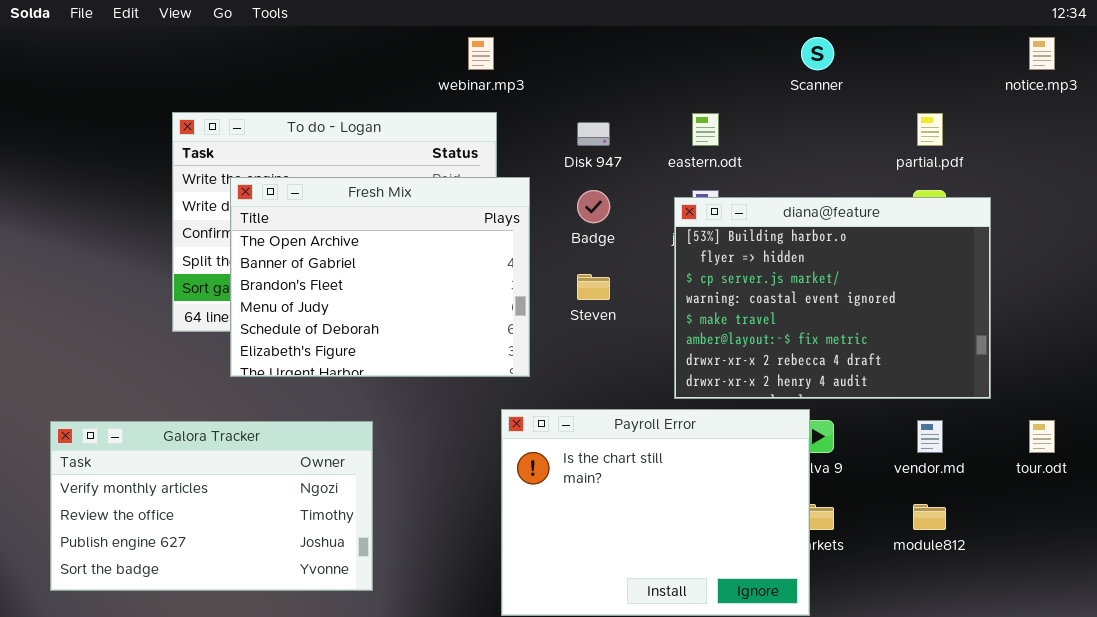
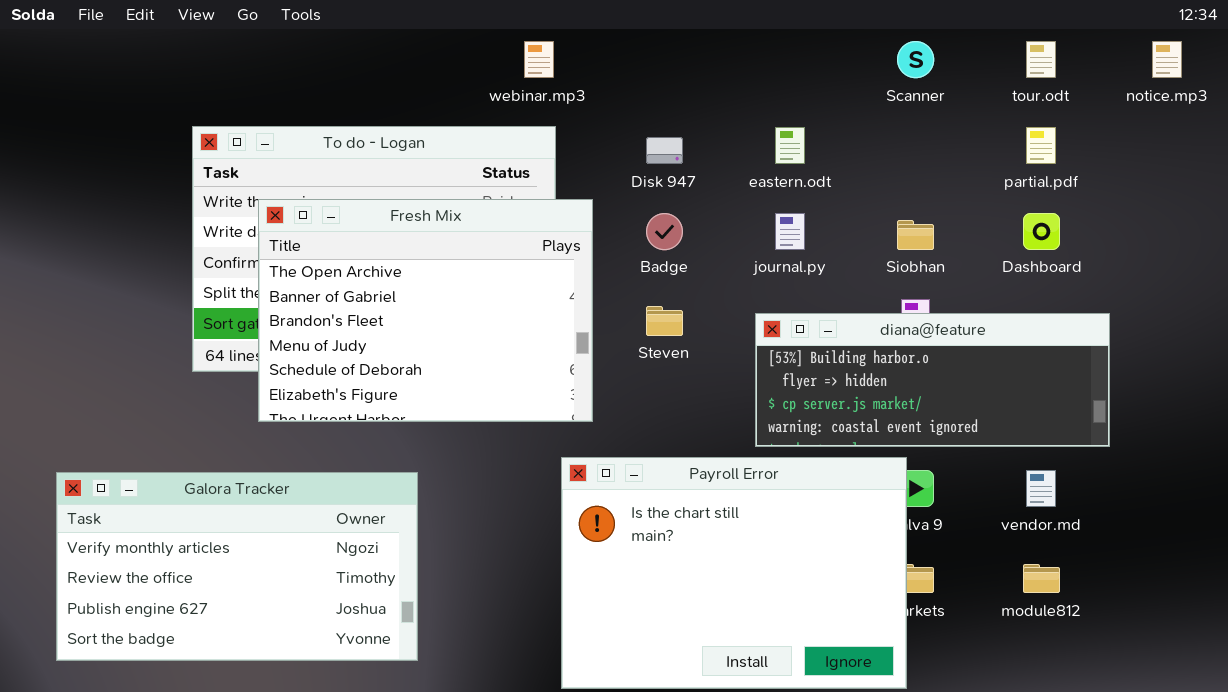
diana@feature: [674,197,991,399] -> [755,313,1110,447], resized
tour.odt: [1029,420,1055,453] -> [1026,41,1056,78], moved

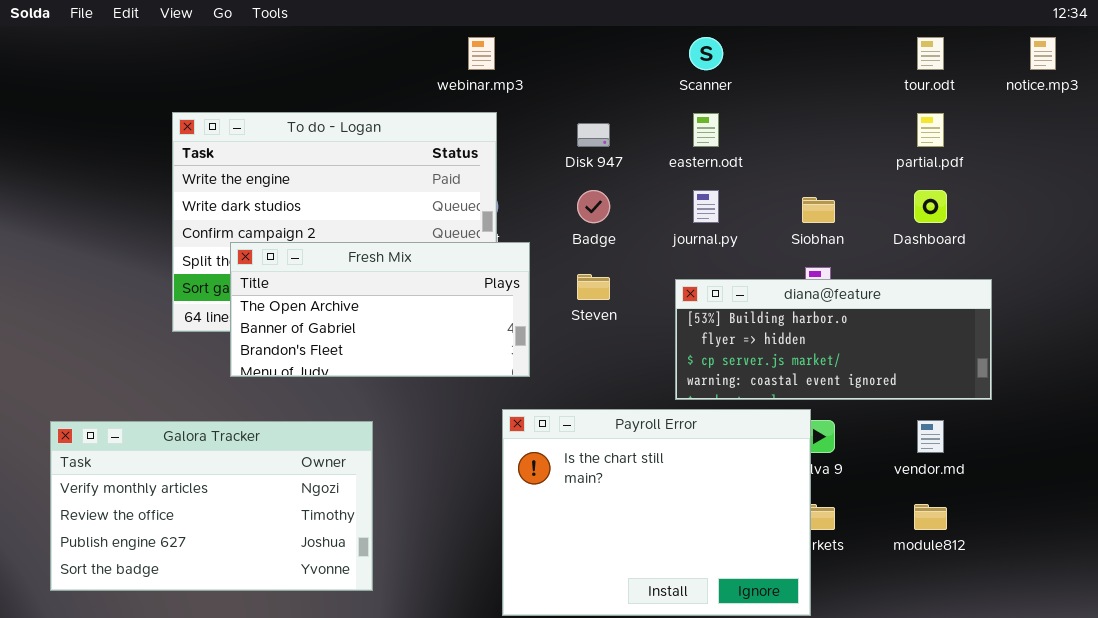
Scanner: [897,41,934,78] -> [689,37,723,70], moved
Fresh Mix: [258,199,593,422] -> [230,242,530,377], resized

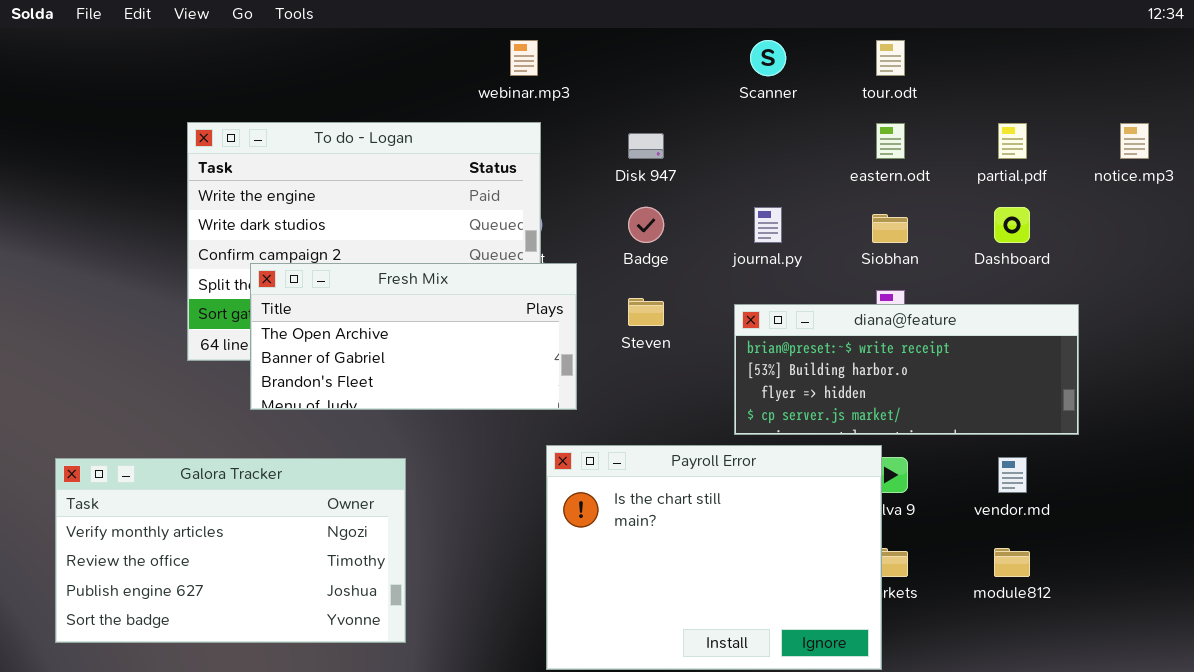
tour.odt: [917,37,944,70] -> [876,40,905,76], moved
notice.mp3: [1030,37,1056,70] -> [1120,123,1149,159], moved
eastern.odt: [693,113,719,147] -> [876,123,905,159], moved
diana@feature: [675,279,992,400] -> [734,304,1079,435], scrolled up 1 row

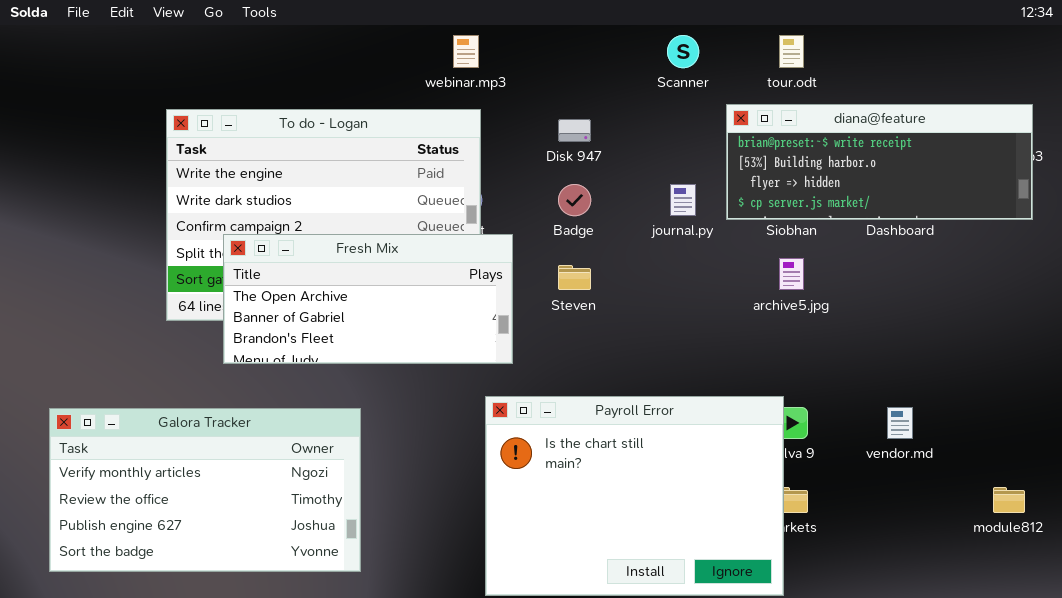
diana@feature: [734,304,1079,435] -> [726,104,1033,220], moved
module812: [994,548,1030,577] -> [993,487,1025,513], moved

